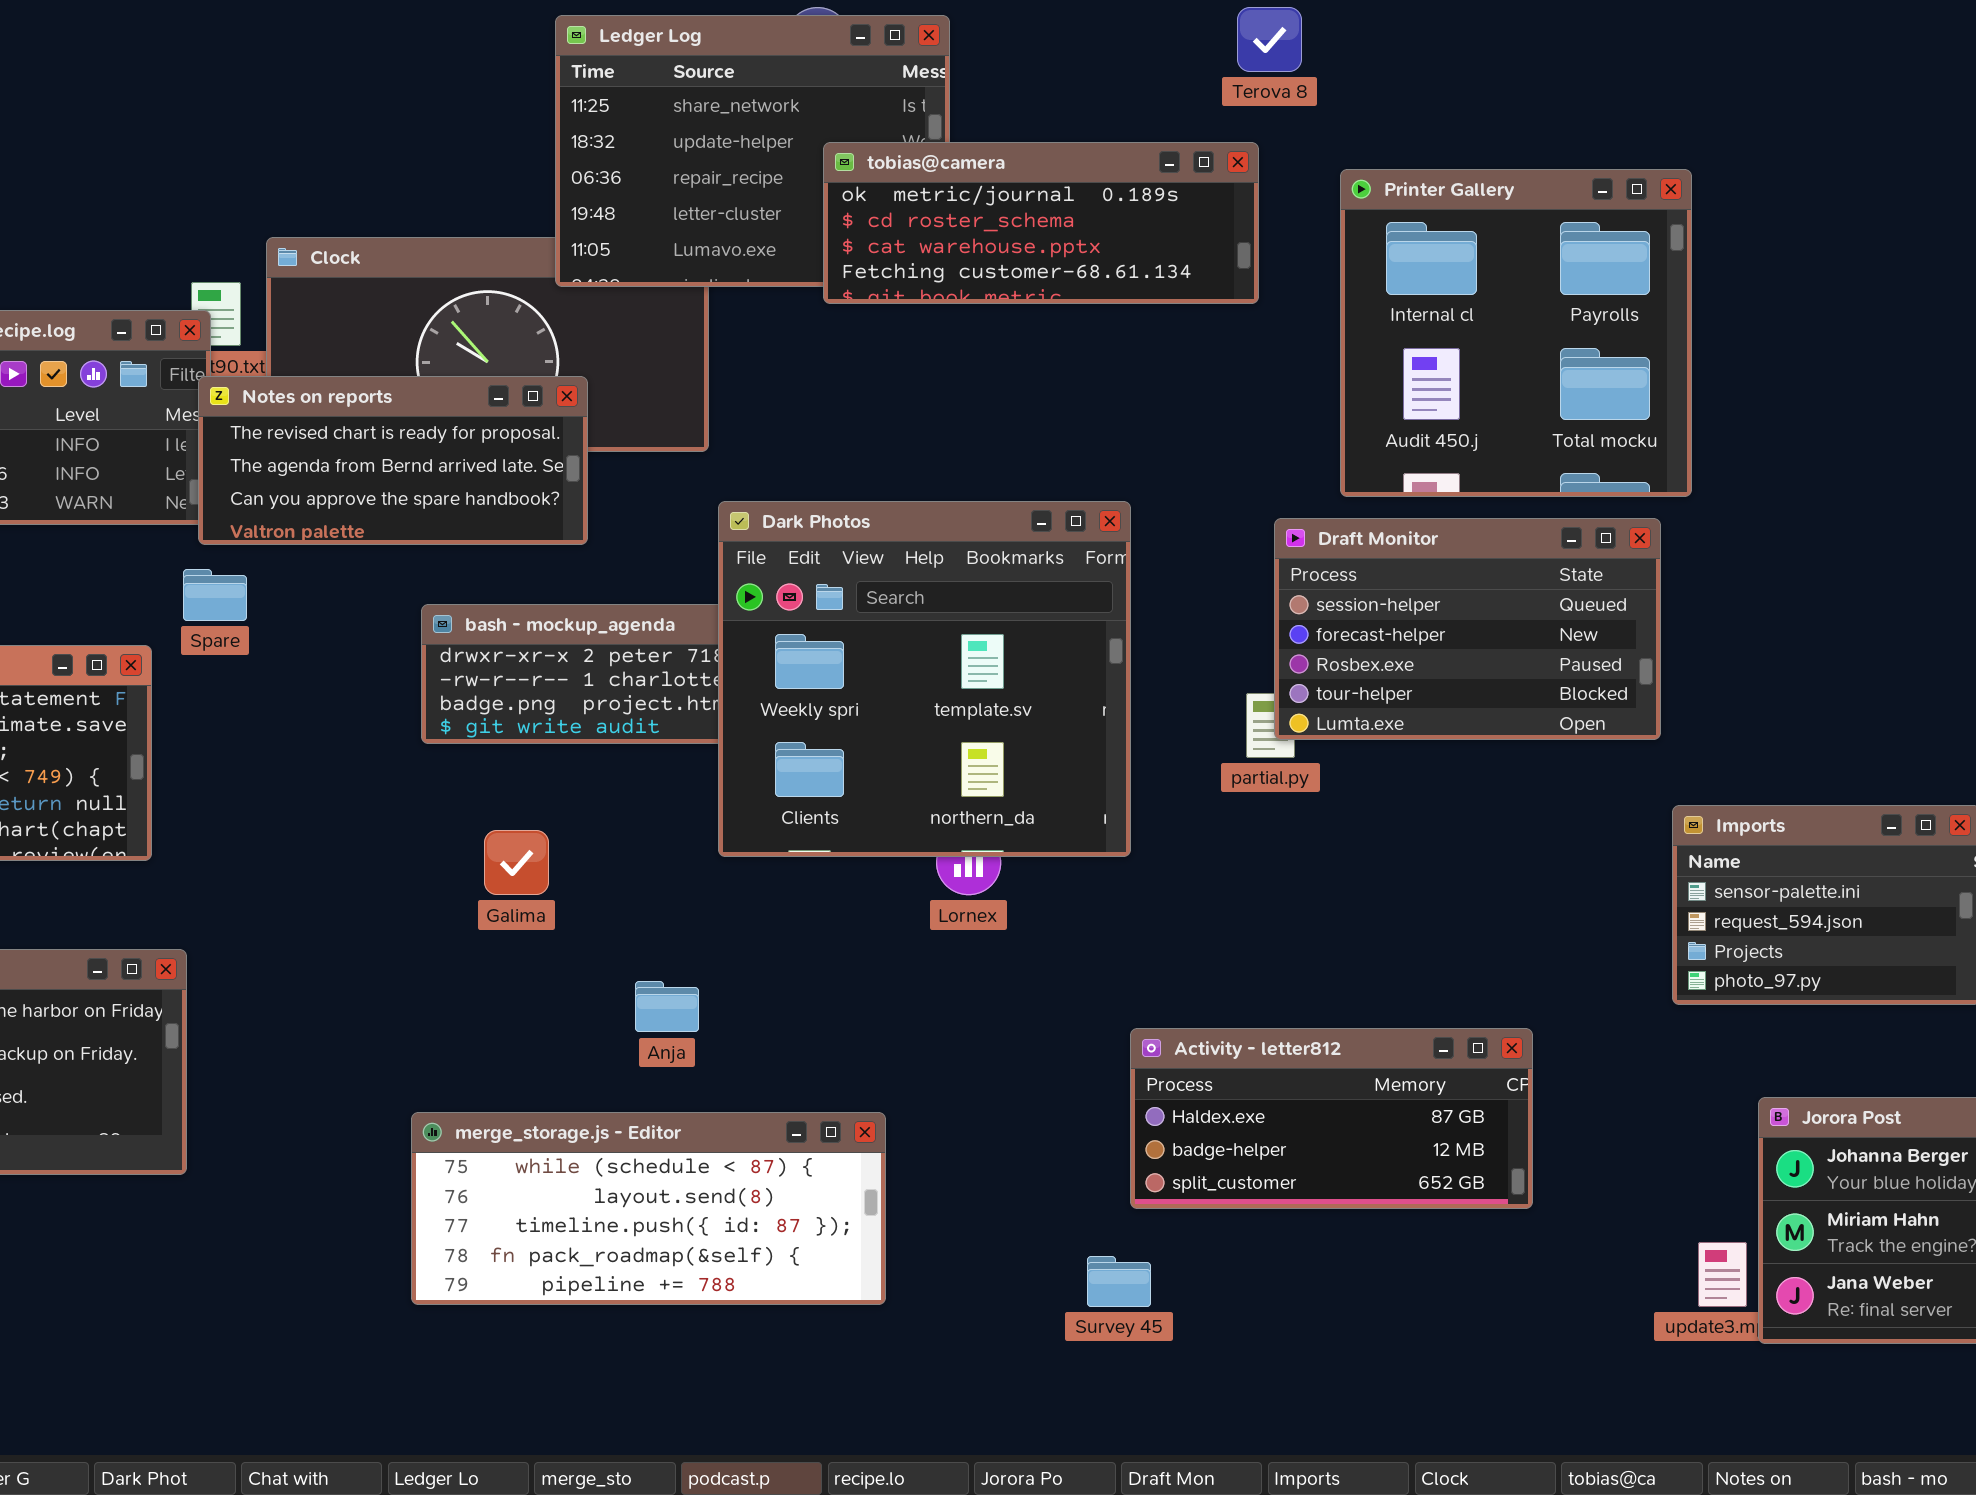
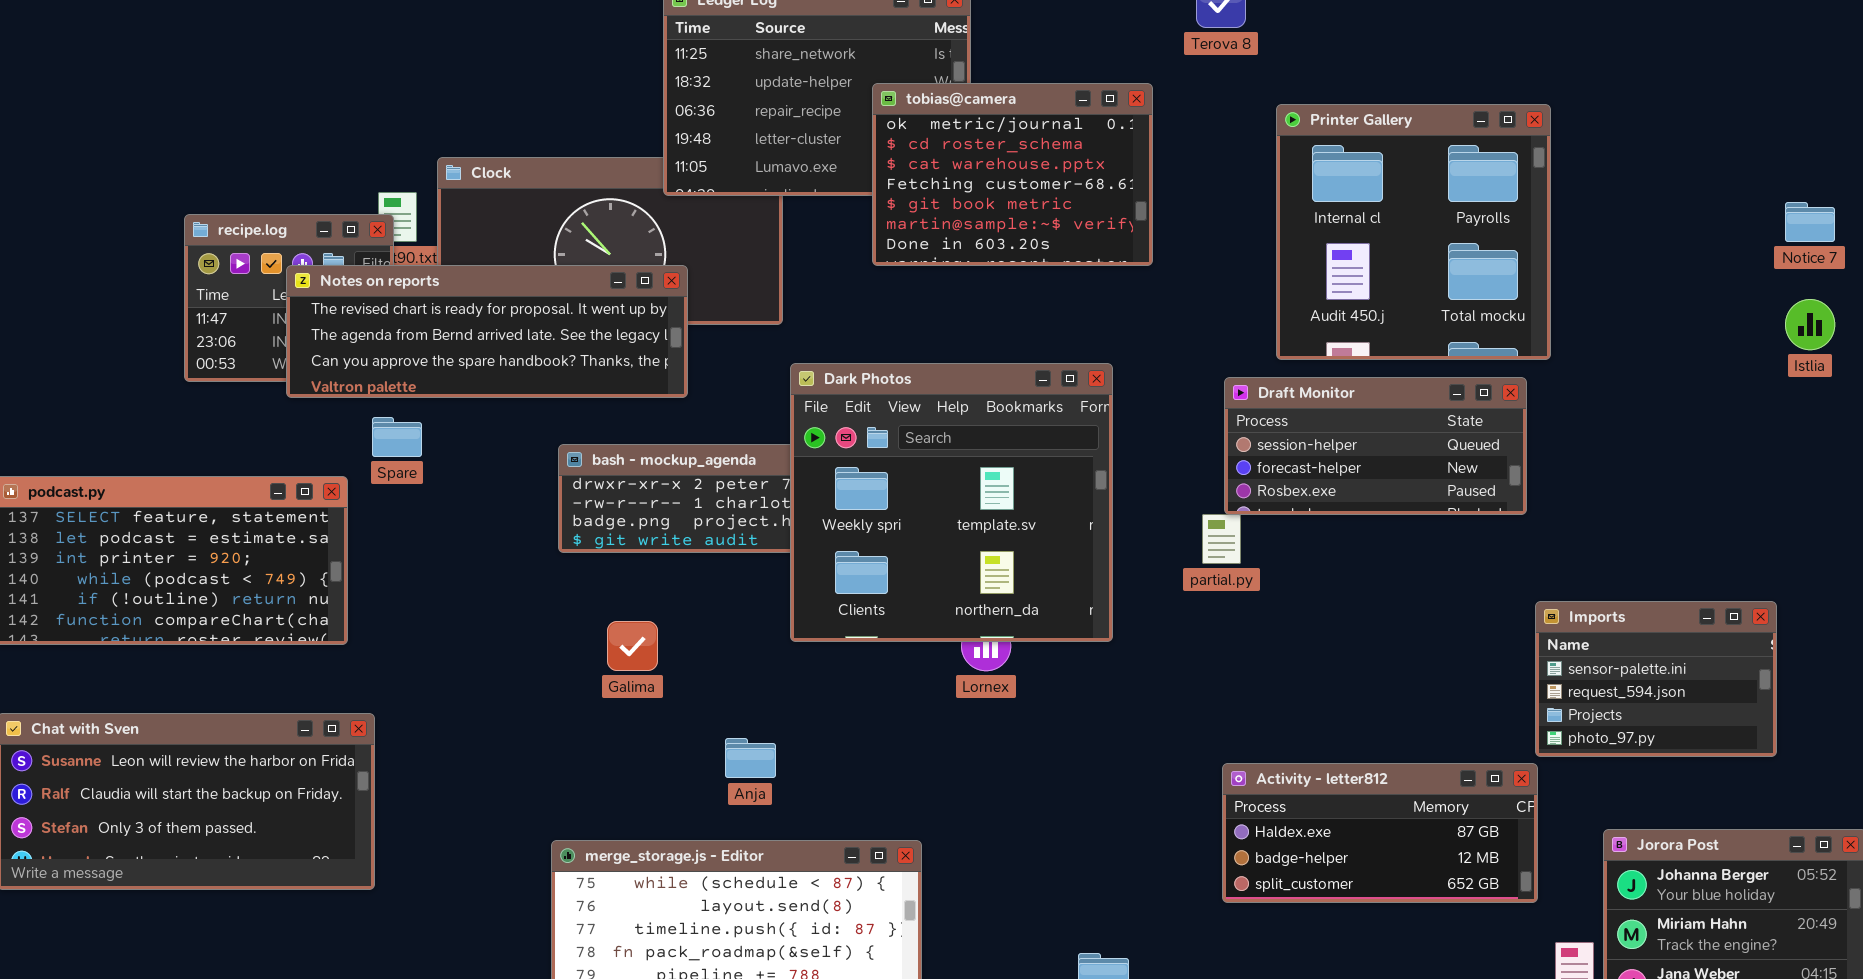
tobias@camera: [823,142,1259,304] -> [872,83,1153,266], resized
Notes on reports: [198,376,588,545] -> [286,265,688,398], resized
Draft Monitor: [1274,518,1661,740] -> [1224,377,1527,515], resized
Activity - letter812: [1130,1028,1533,1209] -> [1222,763,1538,903], moved

